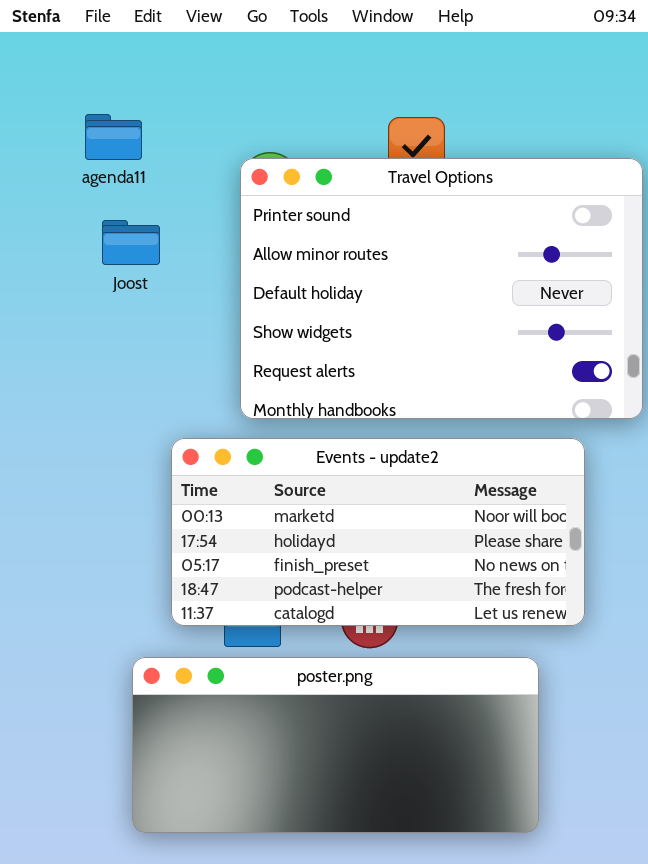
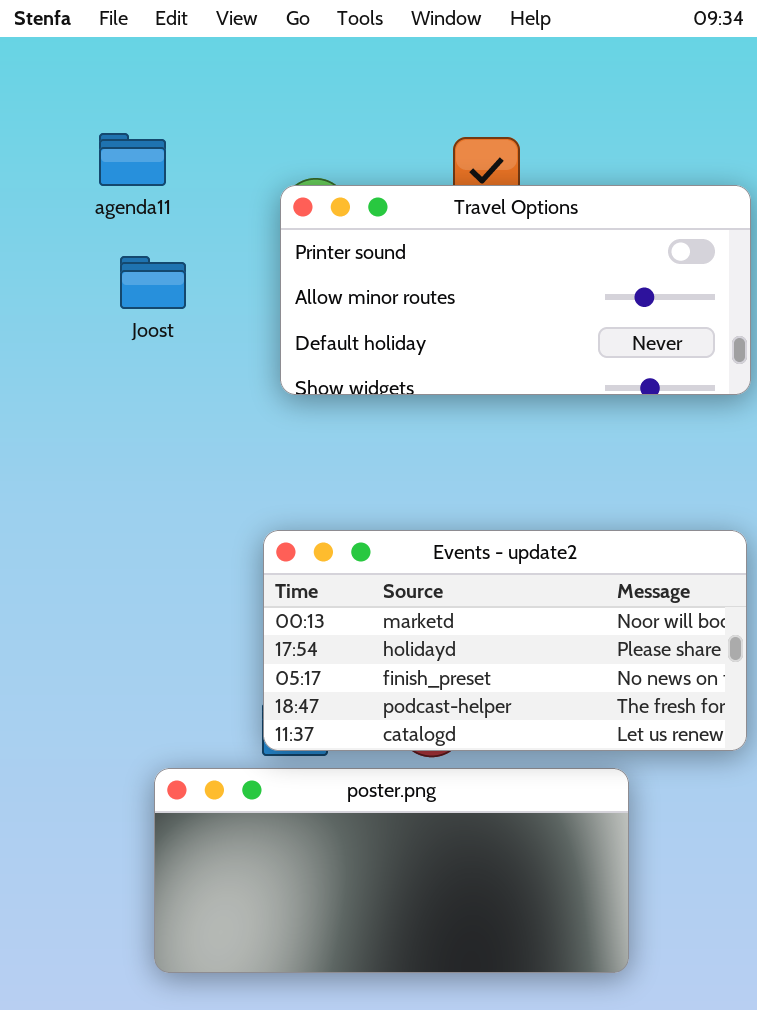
Travel Options: [240,158,643,419] -> [280,185,751,395], resized
Events - update2: [171,438,585,626] -> [263,530,747,751], moved

